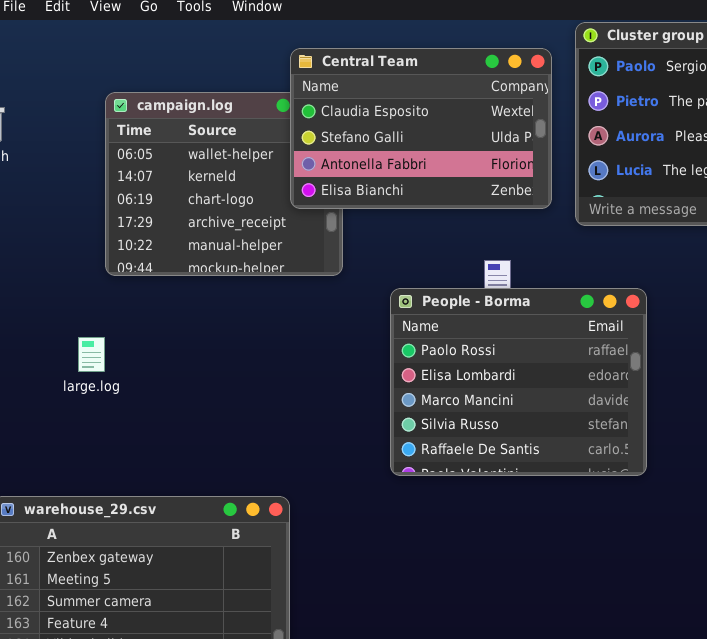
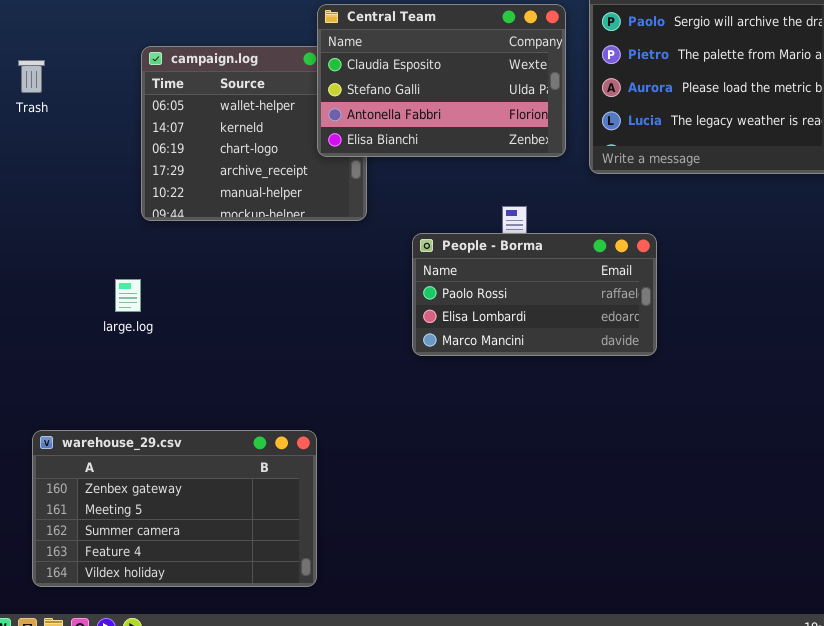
People - Borma: [390,288,647,476] -> [412,233,657,356], resized

